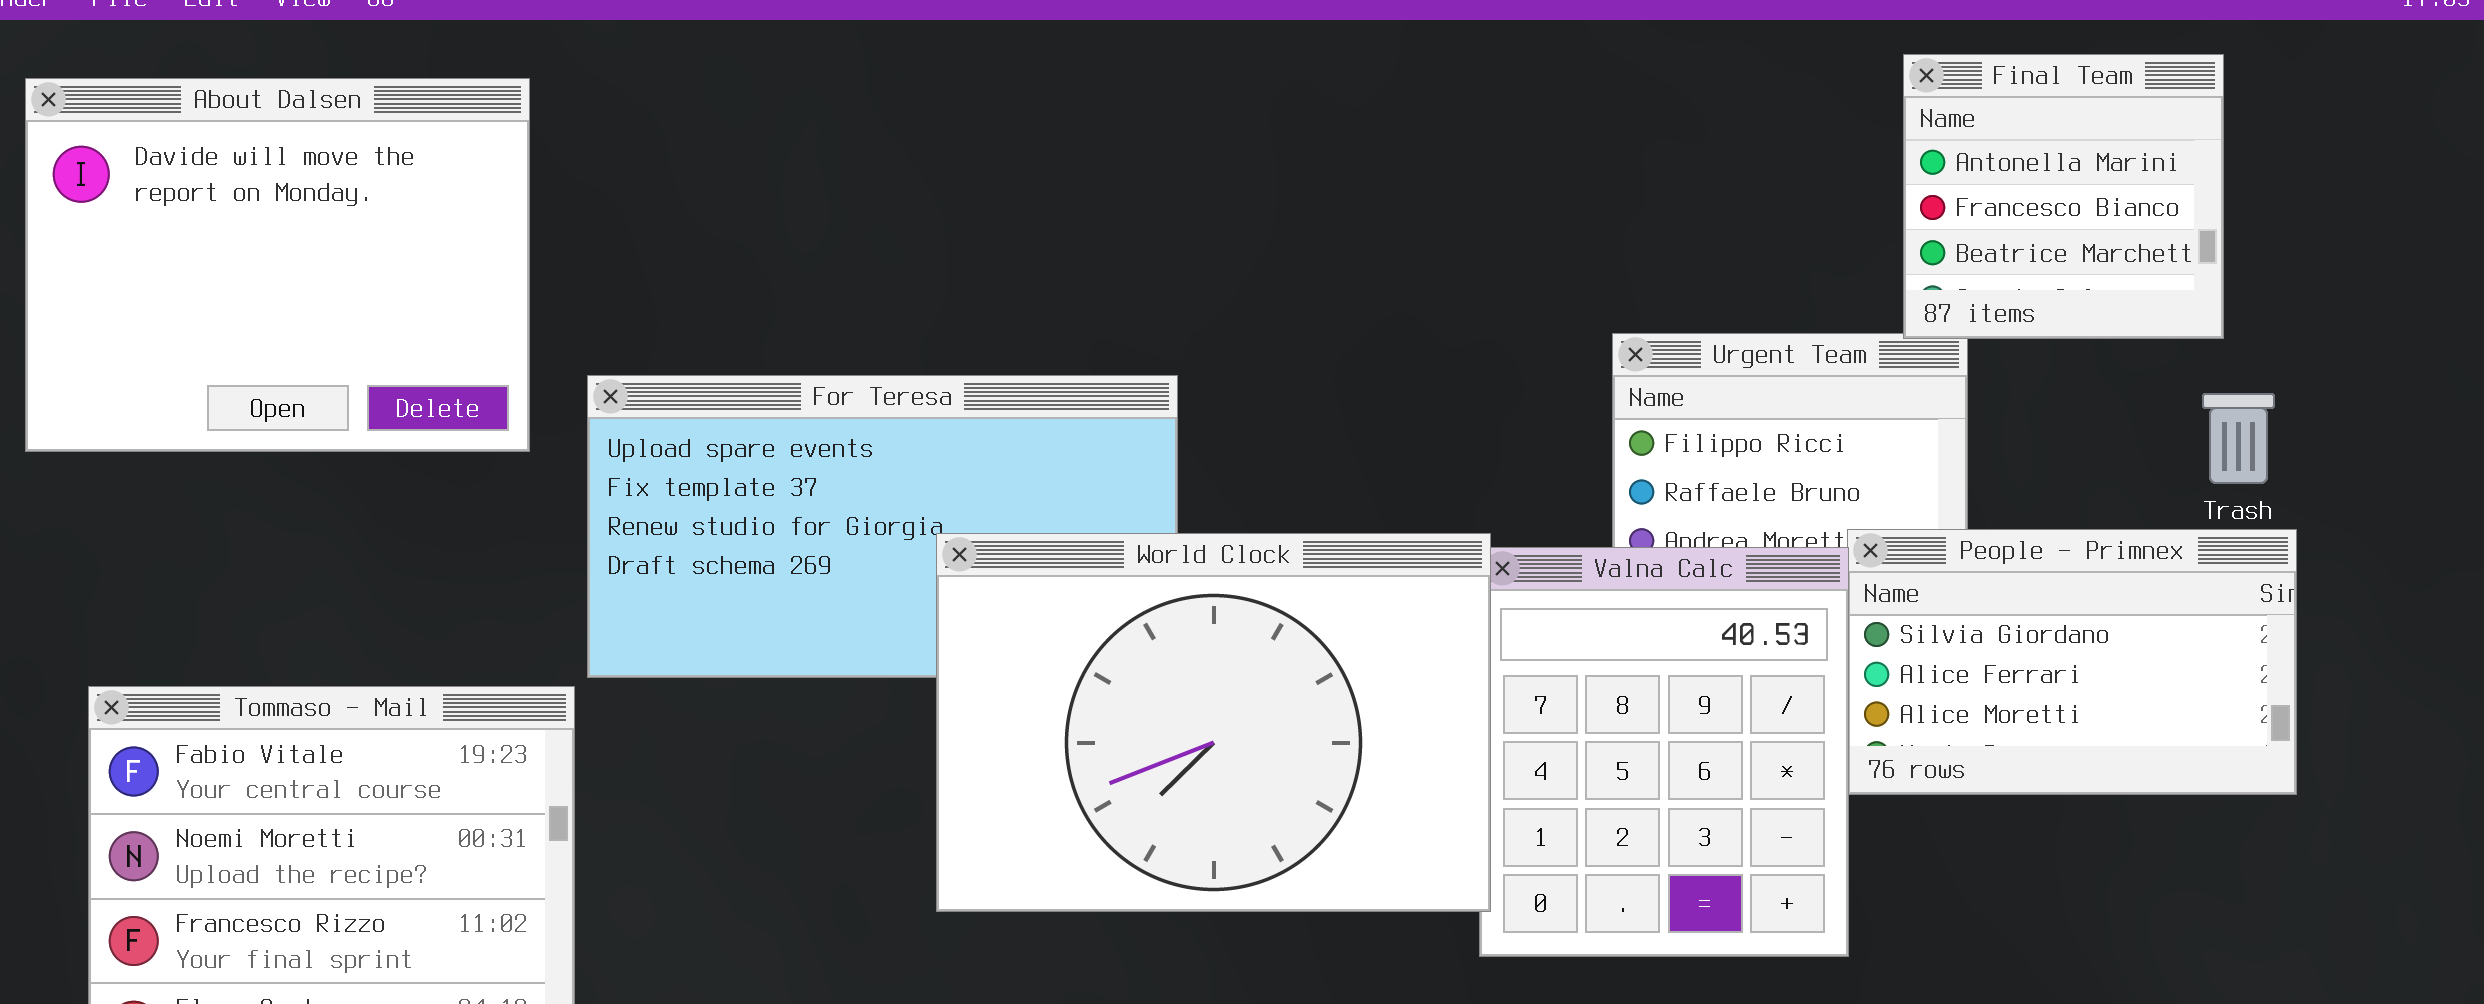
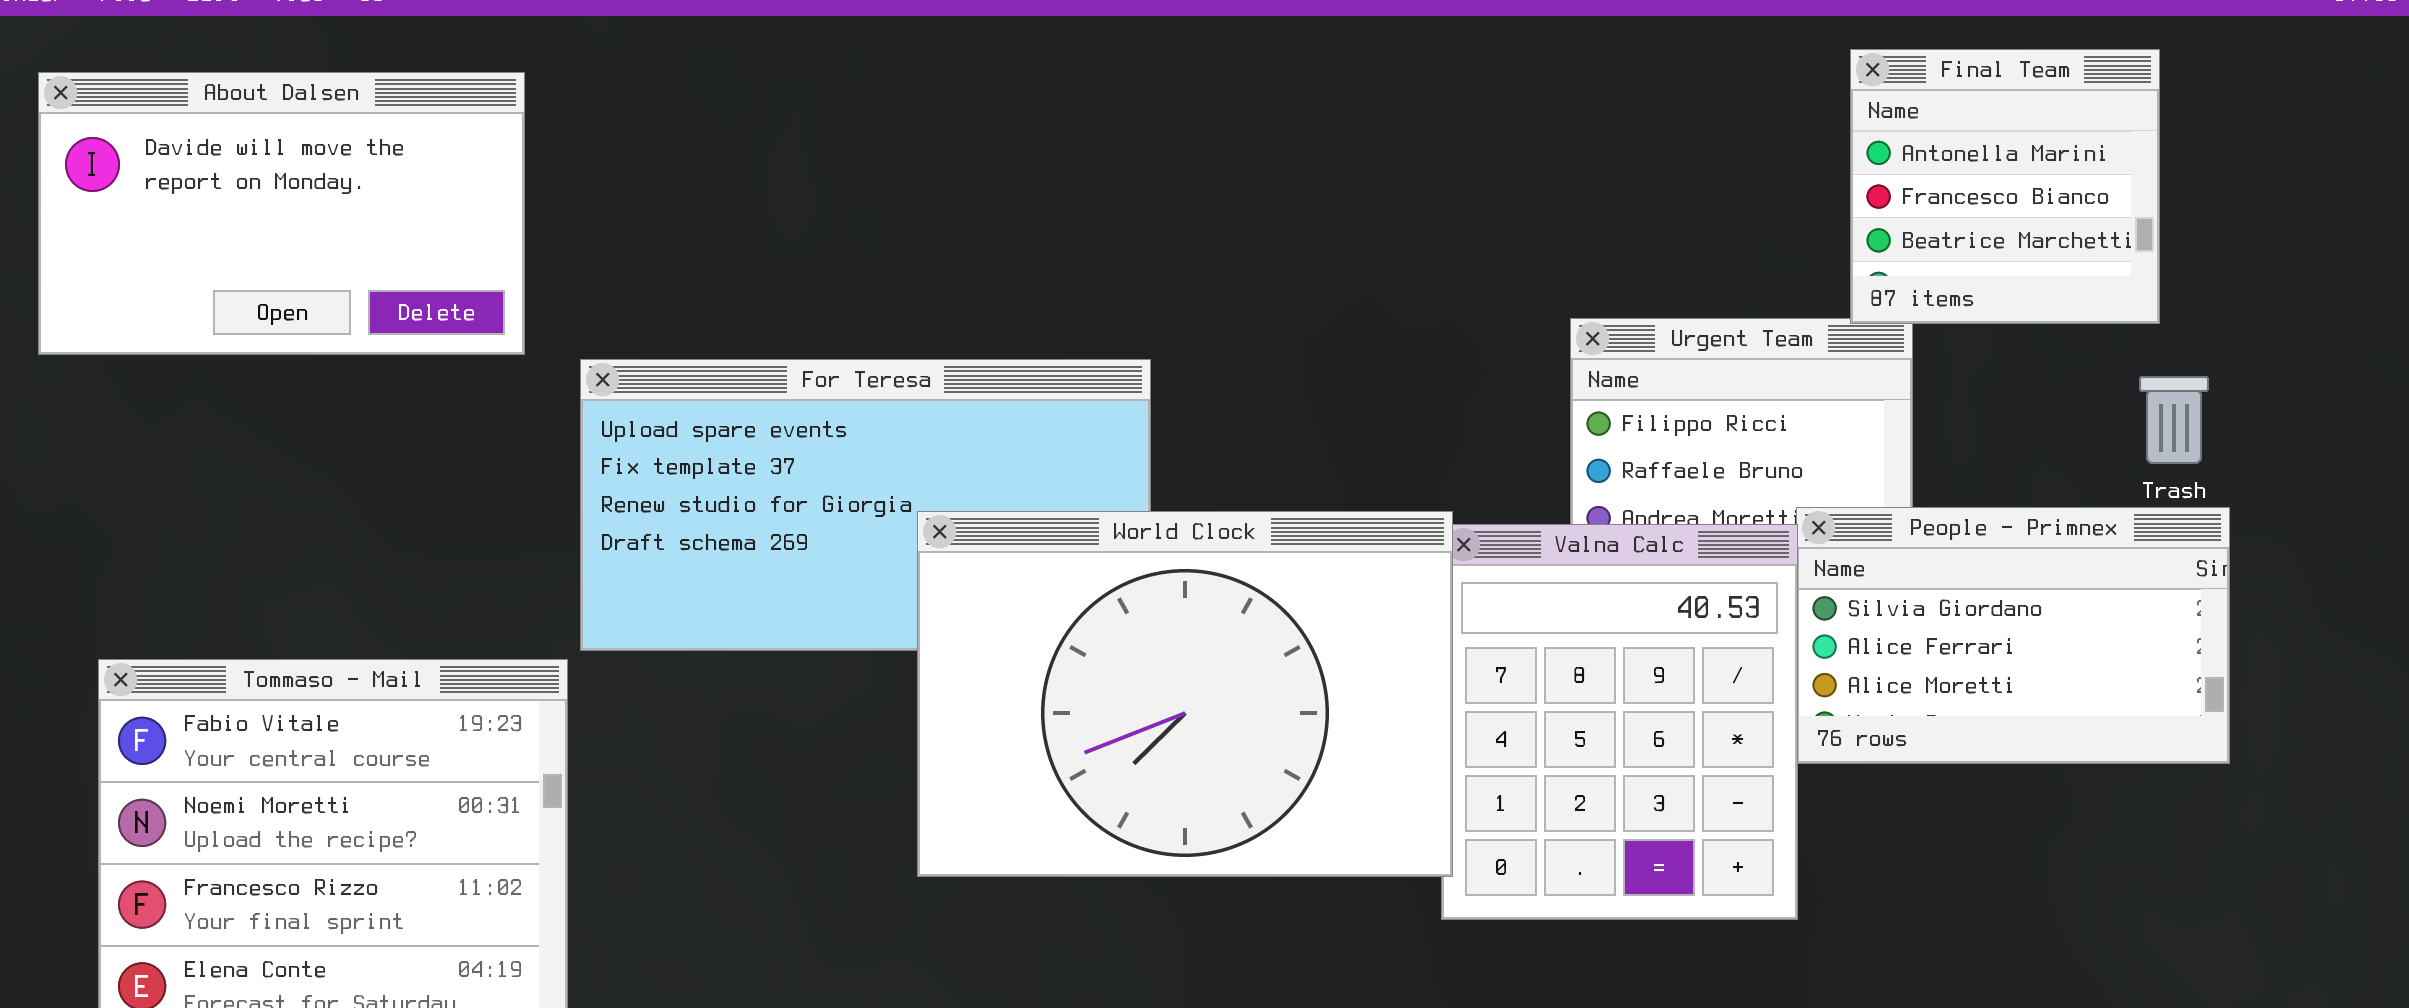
About Dalsen: [25,78,530,452] -> [38,72,525,355], resized

